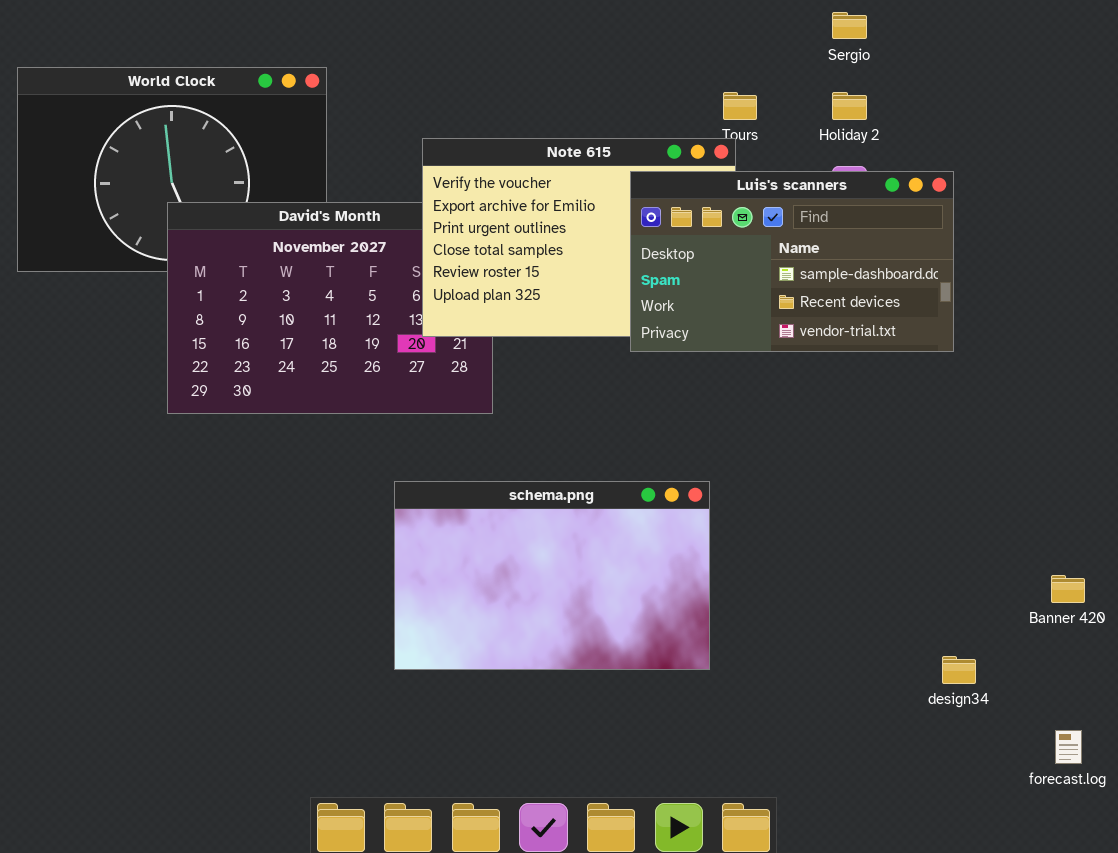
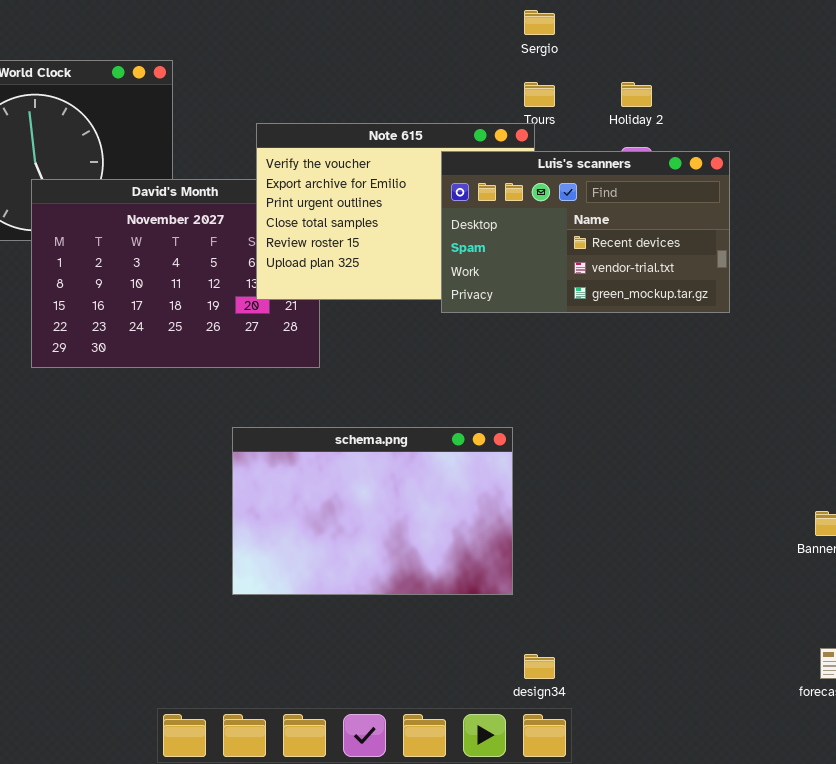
Sergio: [832,12,867,39] -> [524,10,555,35], moved
Luis's scanners: [630,171,954,352] -> [441,151,730,313], scrolled down 1 row
design34: [942,656,976,684] -> [524,654,555,679], moved

